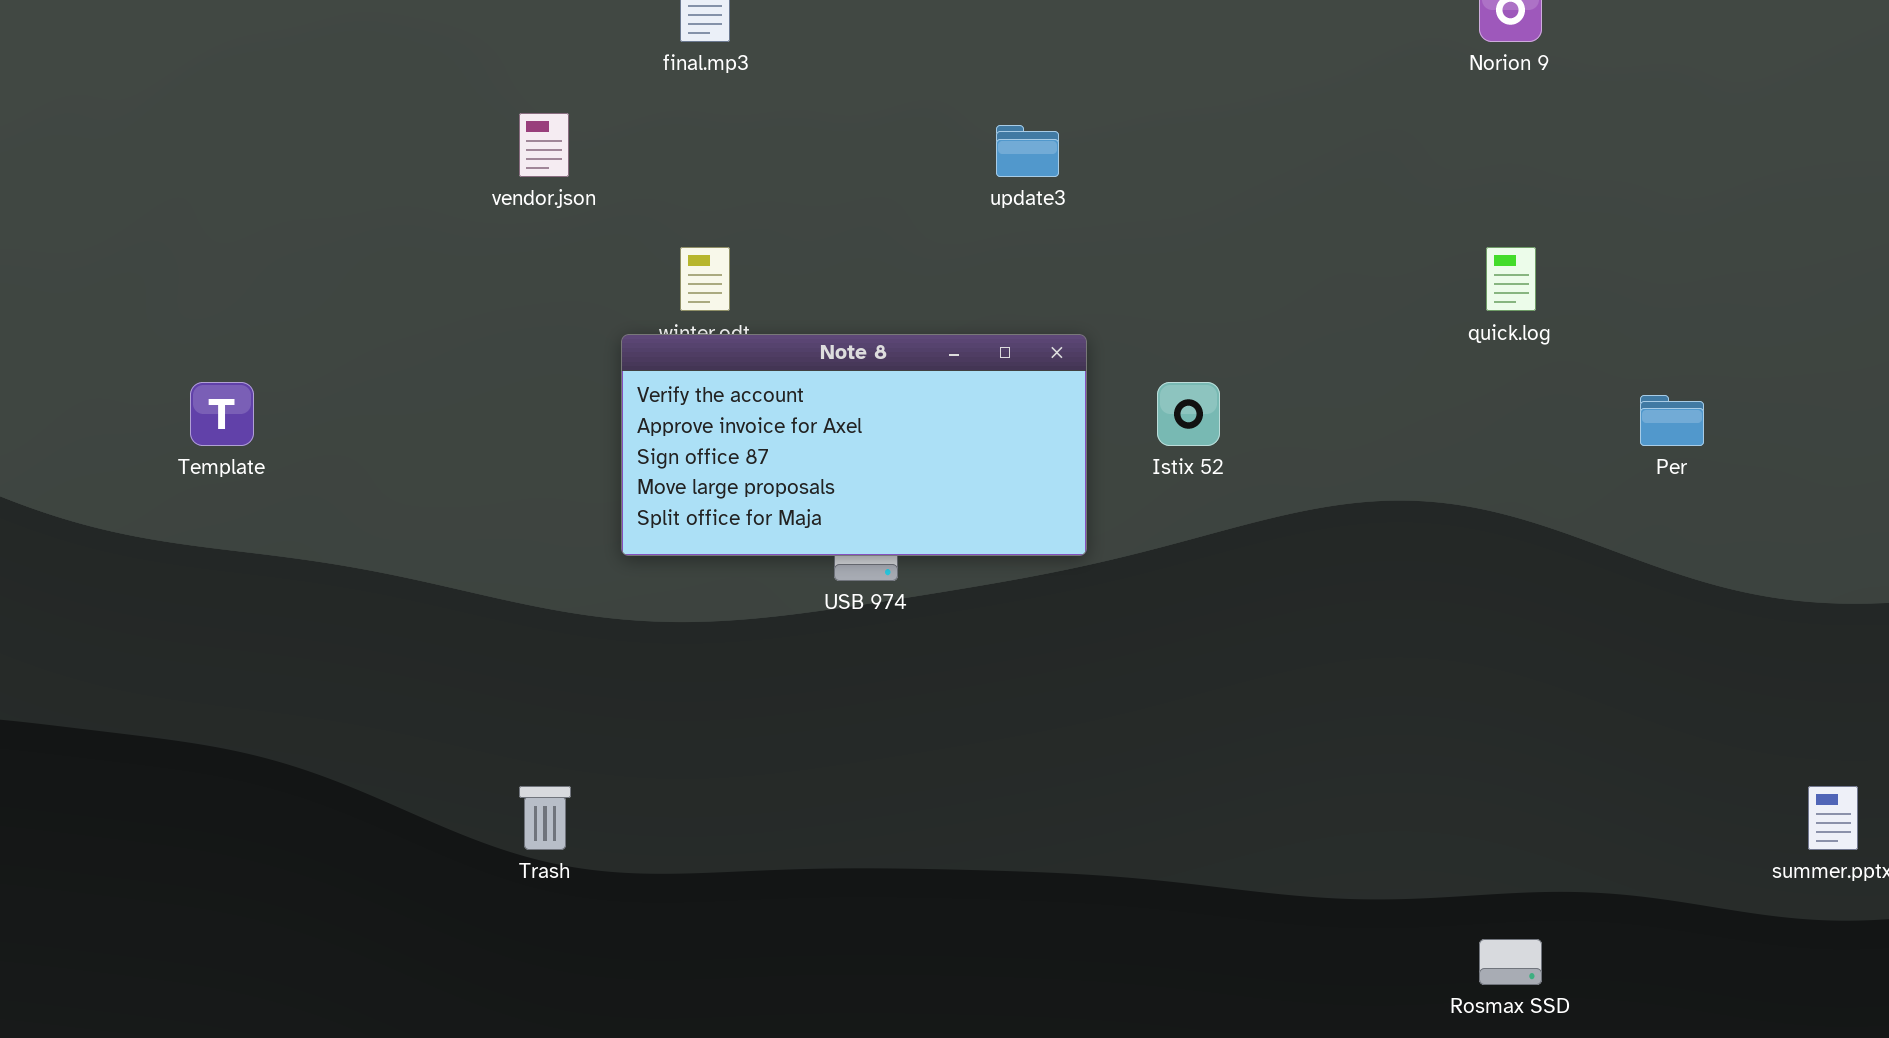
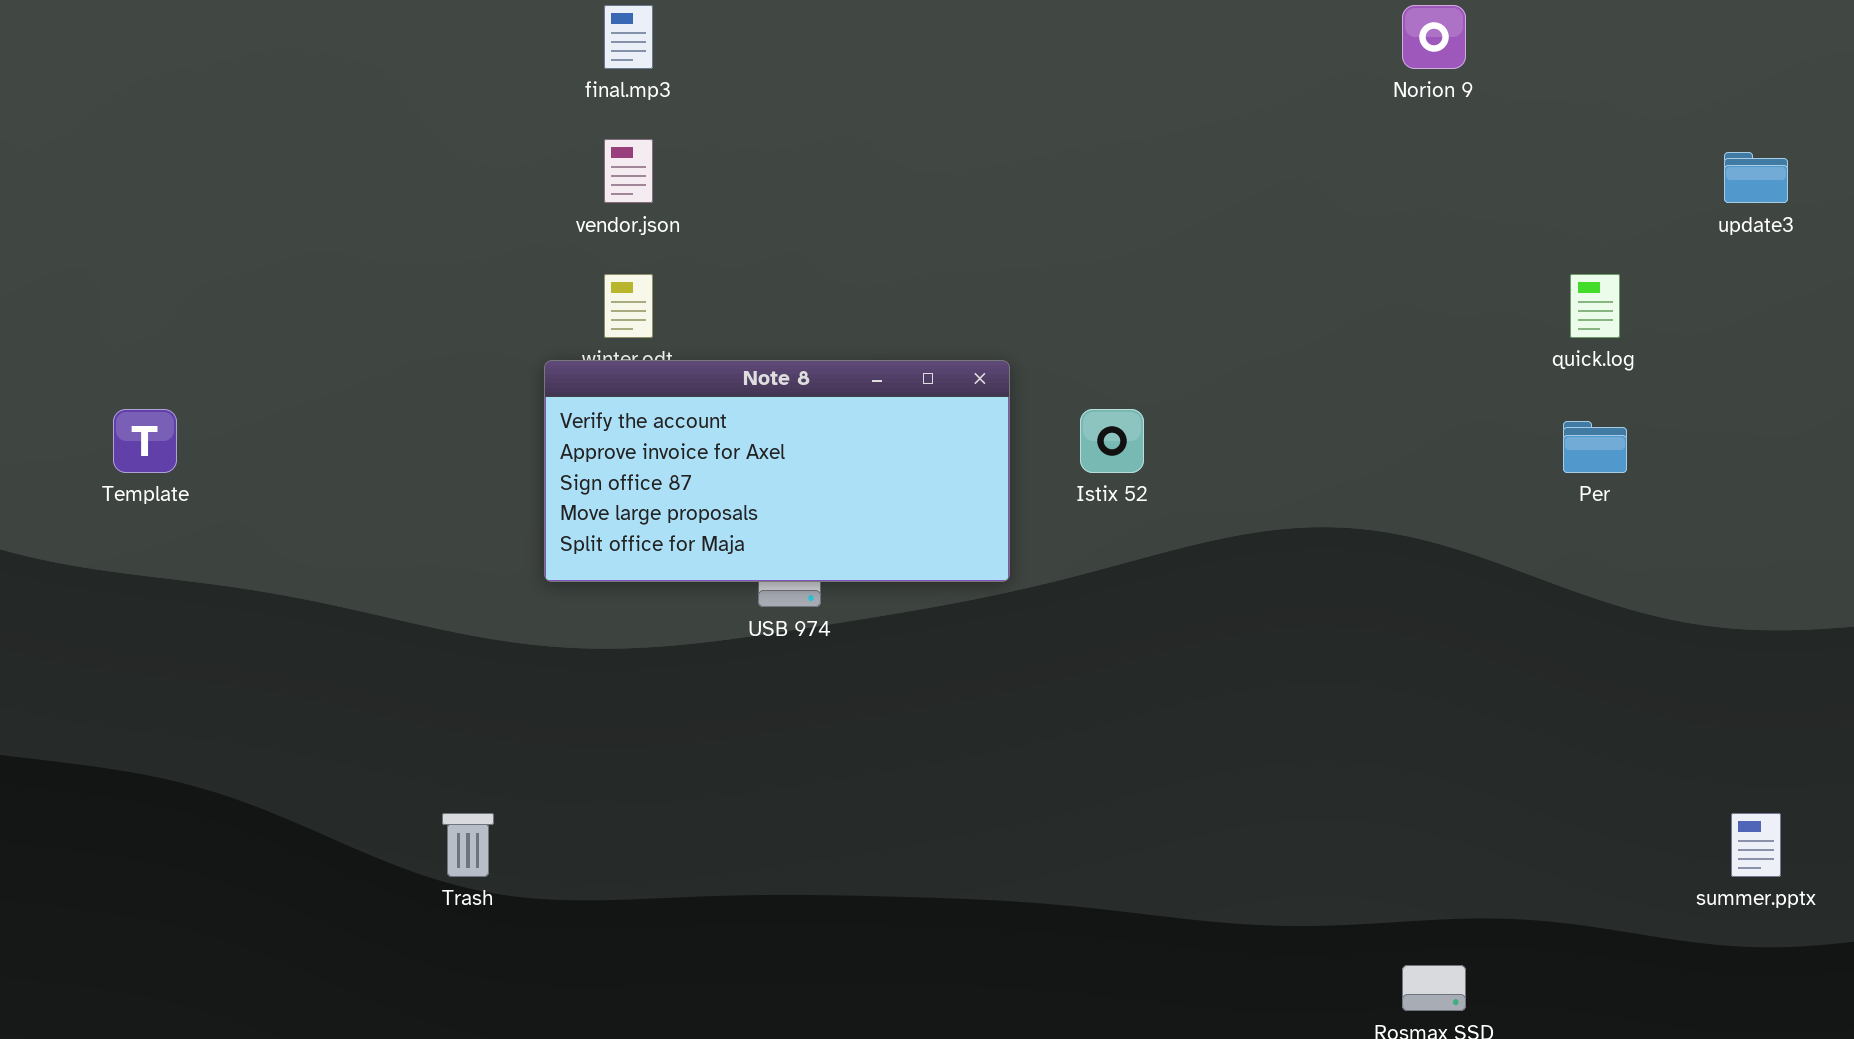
vendor.json: [519,113,569,177] -> [604,139,653,203], moved
update3: [996,125,1059,177] -> [1724,152,1788,203], moved
quick.log: [1486,247,1536,311] -> [1570,274,1620,338], moved

